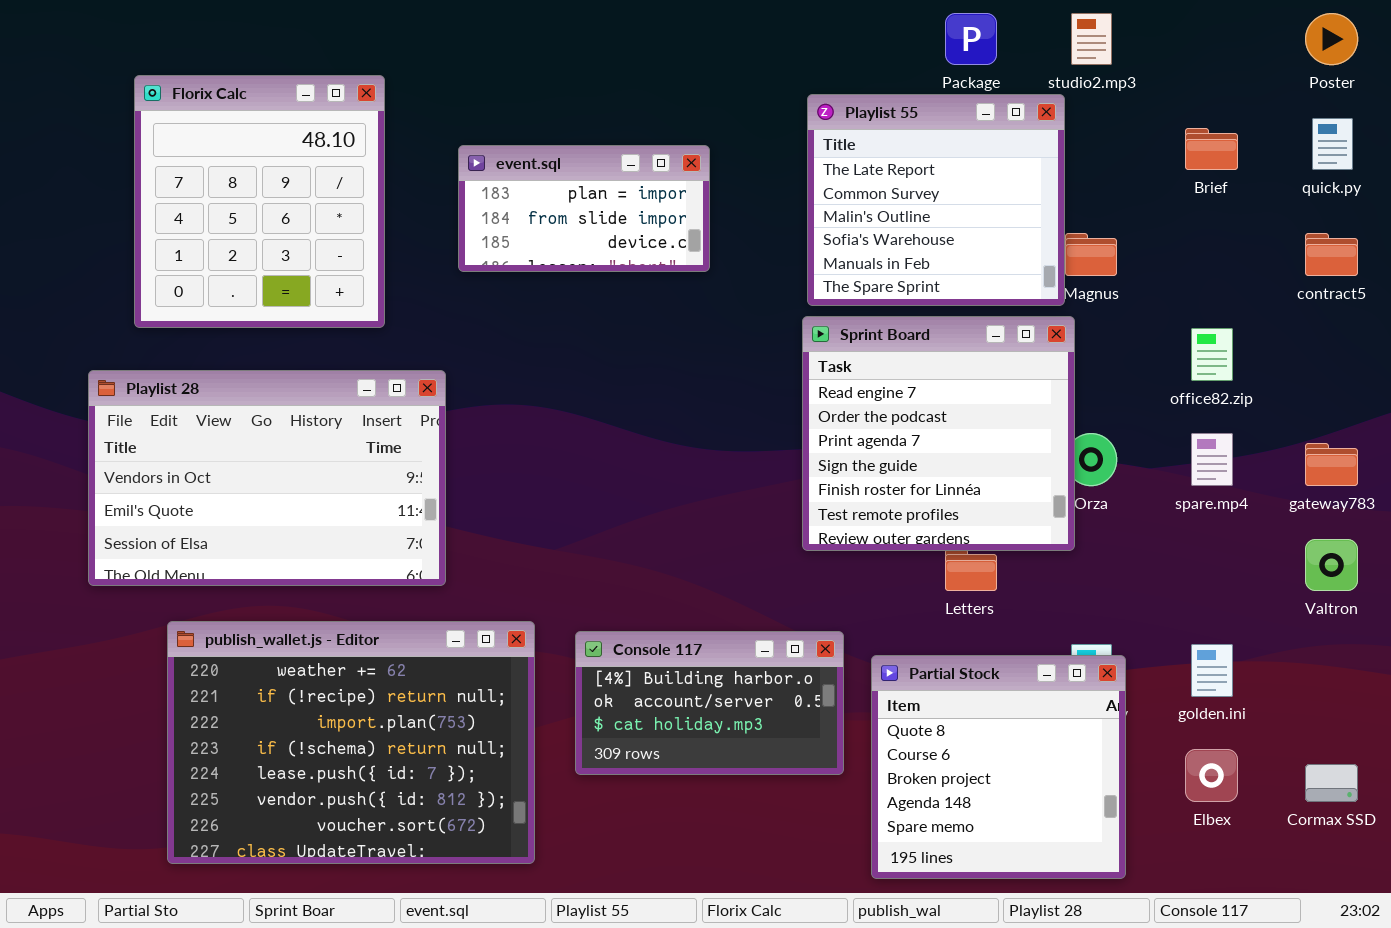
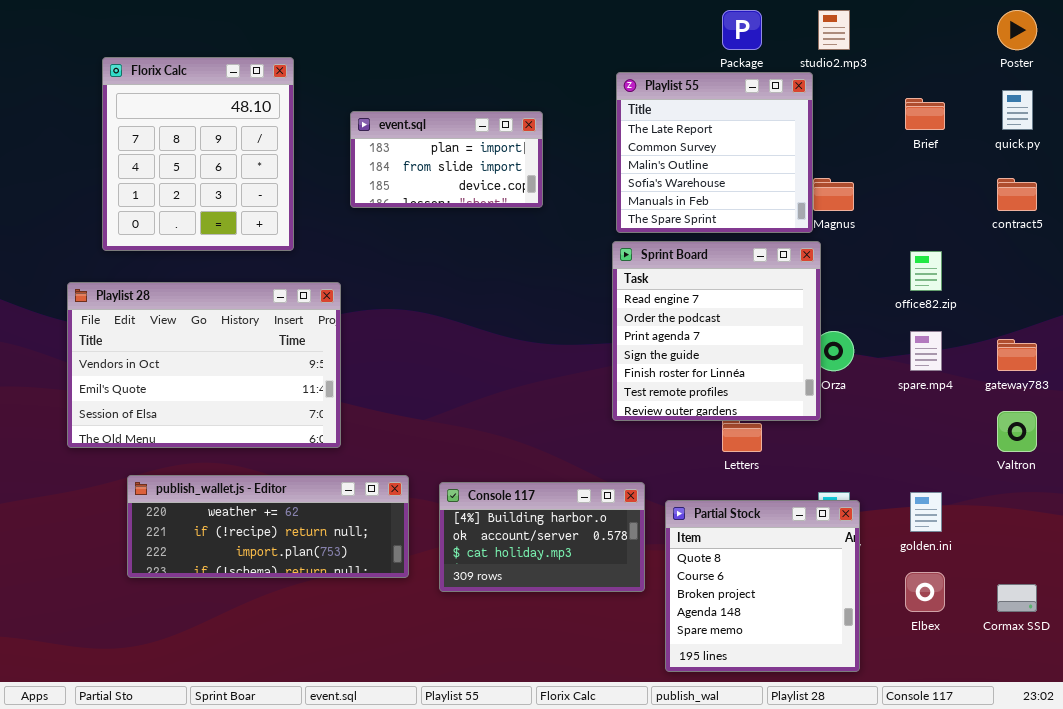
publish_wallet.js - Editor: [167,621,535,864] -> [127,475,409,578], resized

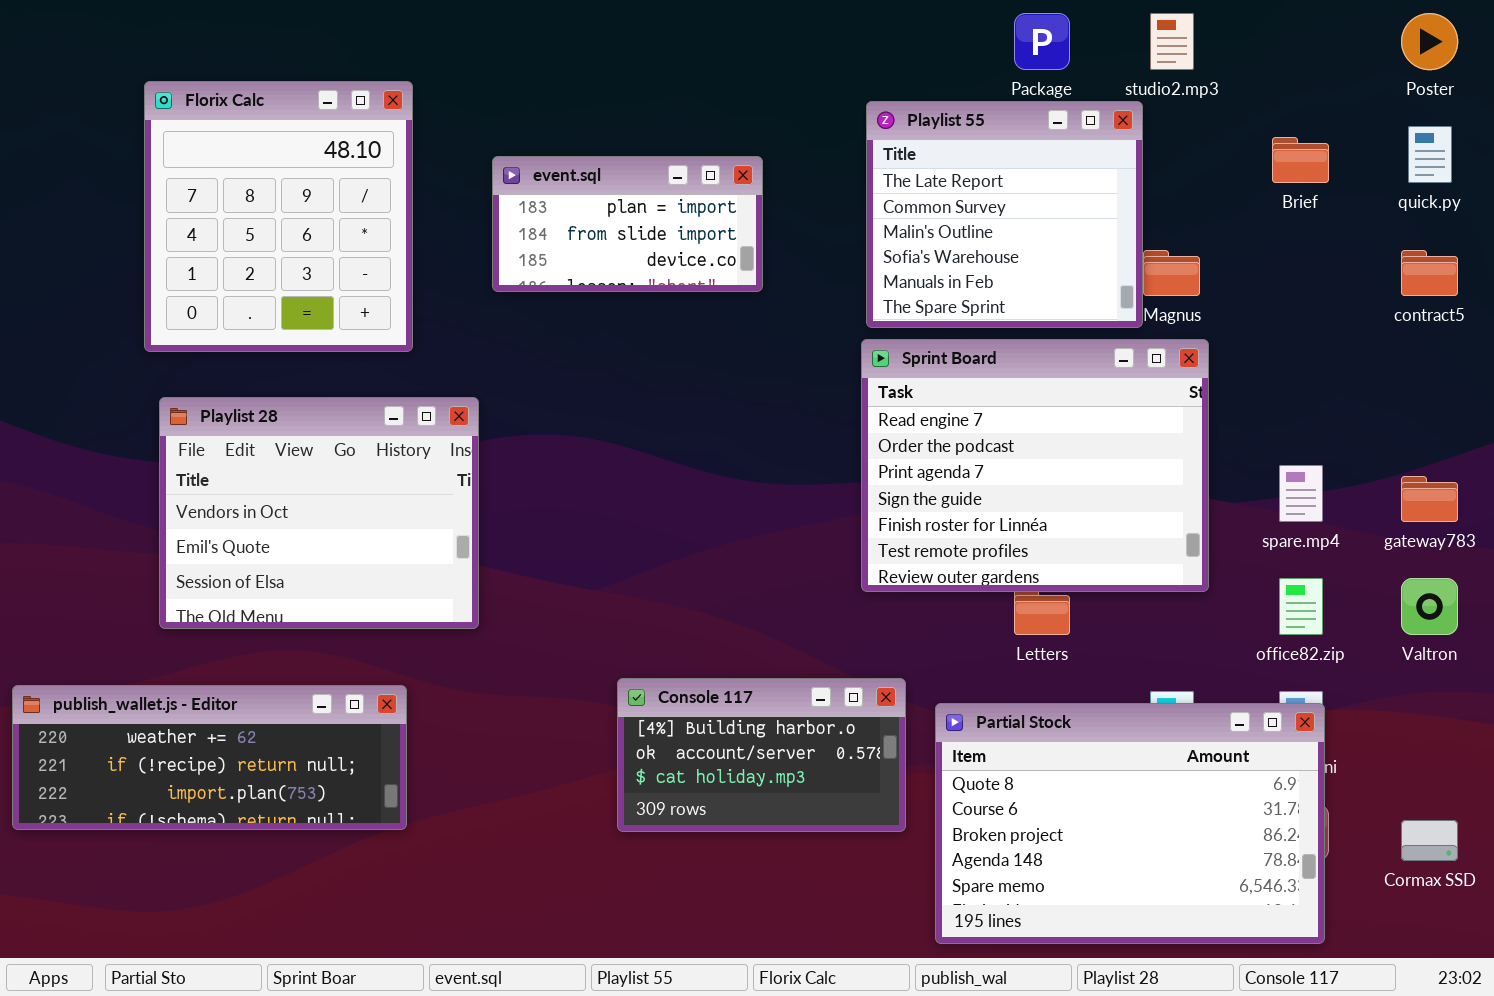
Sprint Board: [612,241,821,421] -> [861,339,1209,592], resized
office82.zip: [910,251,942,291] -> [1279,578,1323,635], moved
Playlist 28: [67,282,341,448] -> [159,397,479,629], resized
publish_wallet.js - Editor: [127,475,409,578] -> [12,685,407,830], moved
Partial Stock: [665,500,860,672] -> [935,703,1325,944], resized

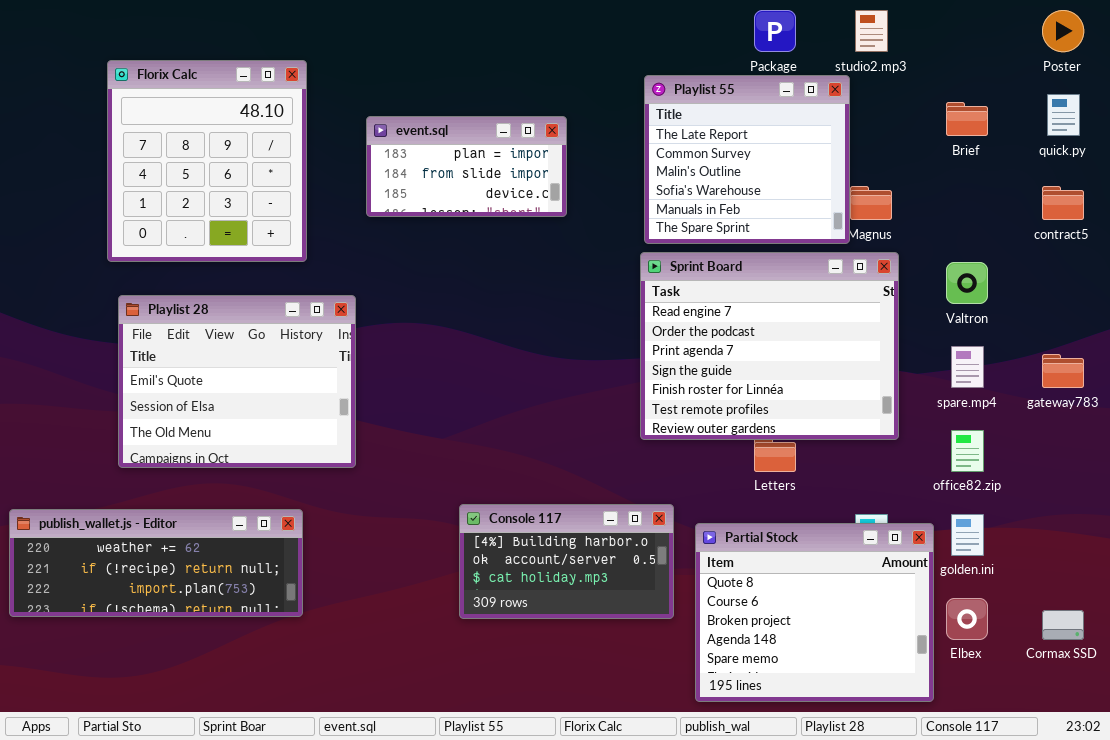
Playlist 28: [159,397,479,629] -> [118,295,356,468], scrolled down 1 row
Valtron: [1401,578,1458,635] -> [946,262,988,304], moved
Partial Stock: [935,703,1325,944] -> [695,523,934,702], resized

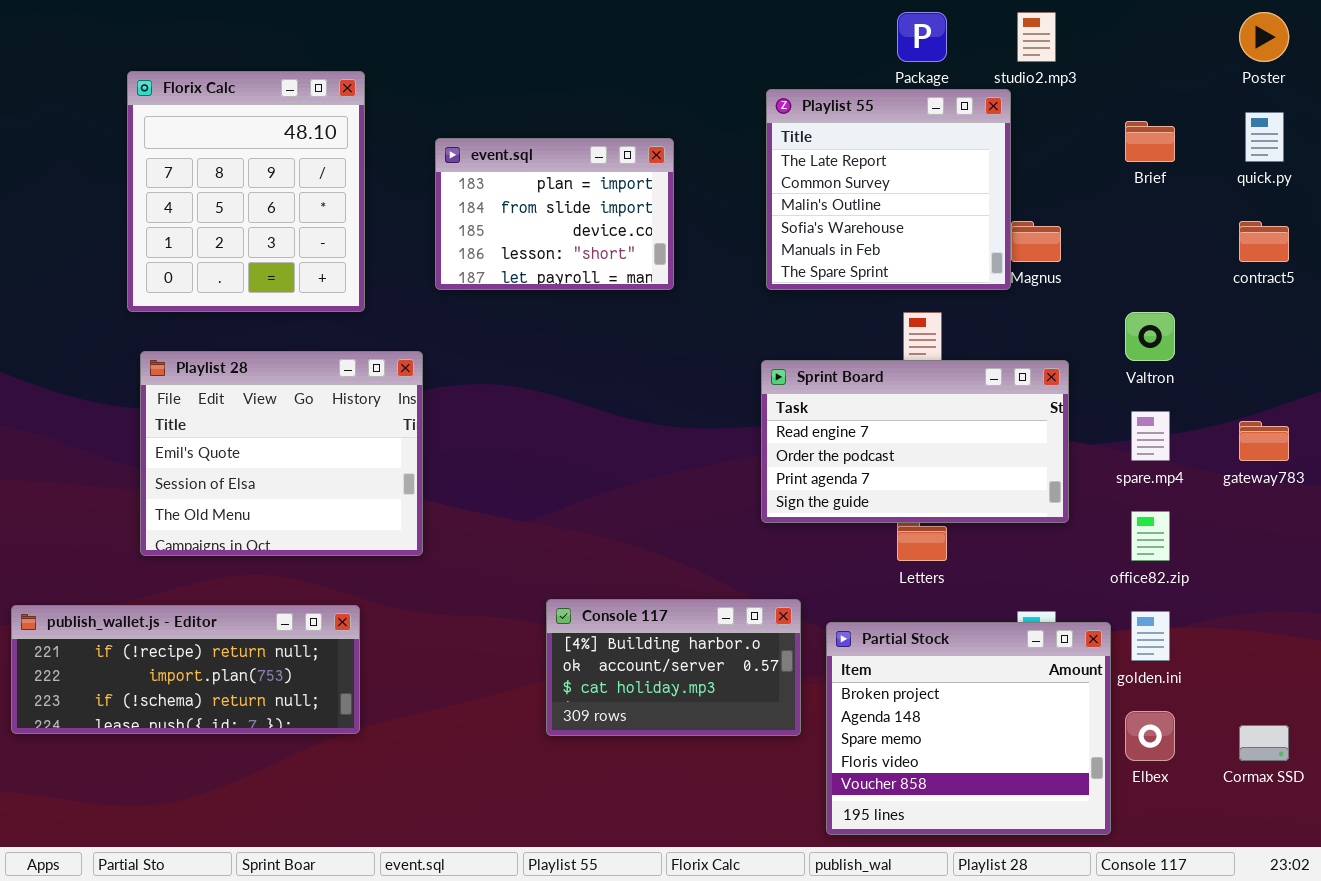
event.sql: [366,116,567,217] -> [435,138,674,290], resized
Sprint Board: [640,252,899,440] -> [761,360,1069,523], resized
publish_wallet.js - Editor: [9,509,303,617] -> [11,605,360,734], scrolled down 1 row
Partial Stock: [695,523,934,702] -> [826,622,1111,835], scrolled down 2 rows

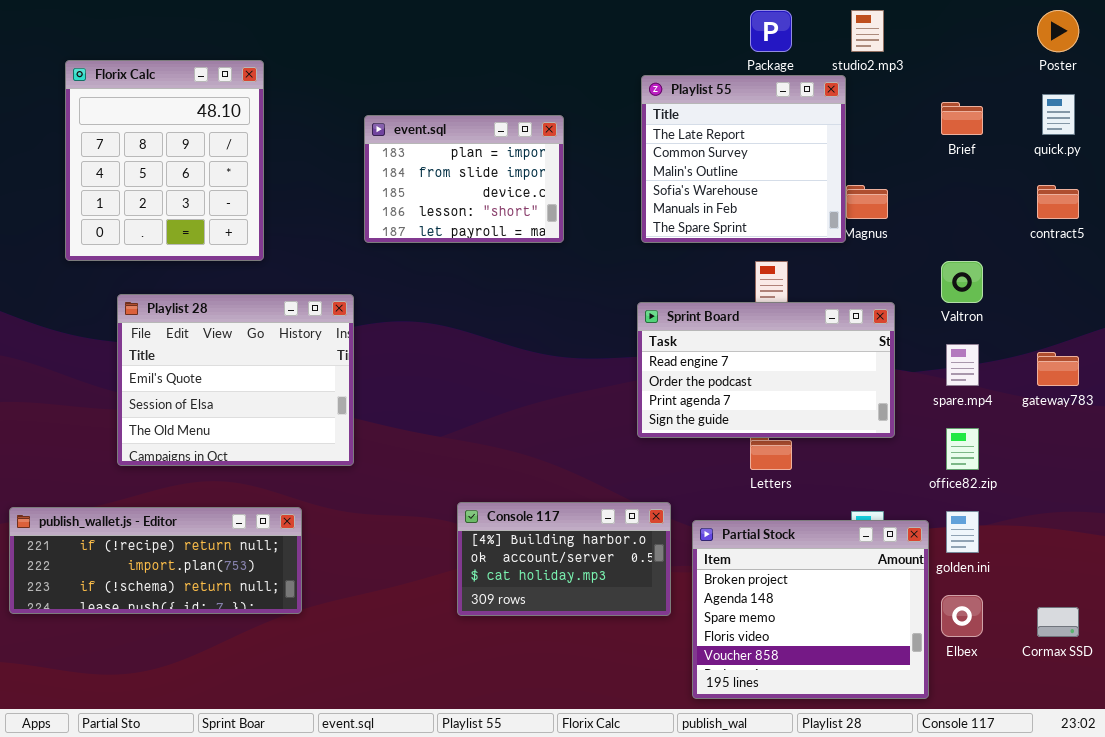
Florix Calc: [127,71,365,312] -> [65,60,264,261], moved

